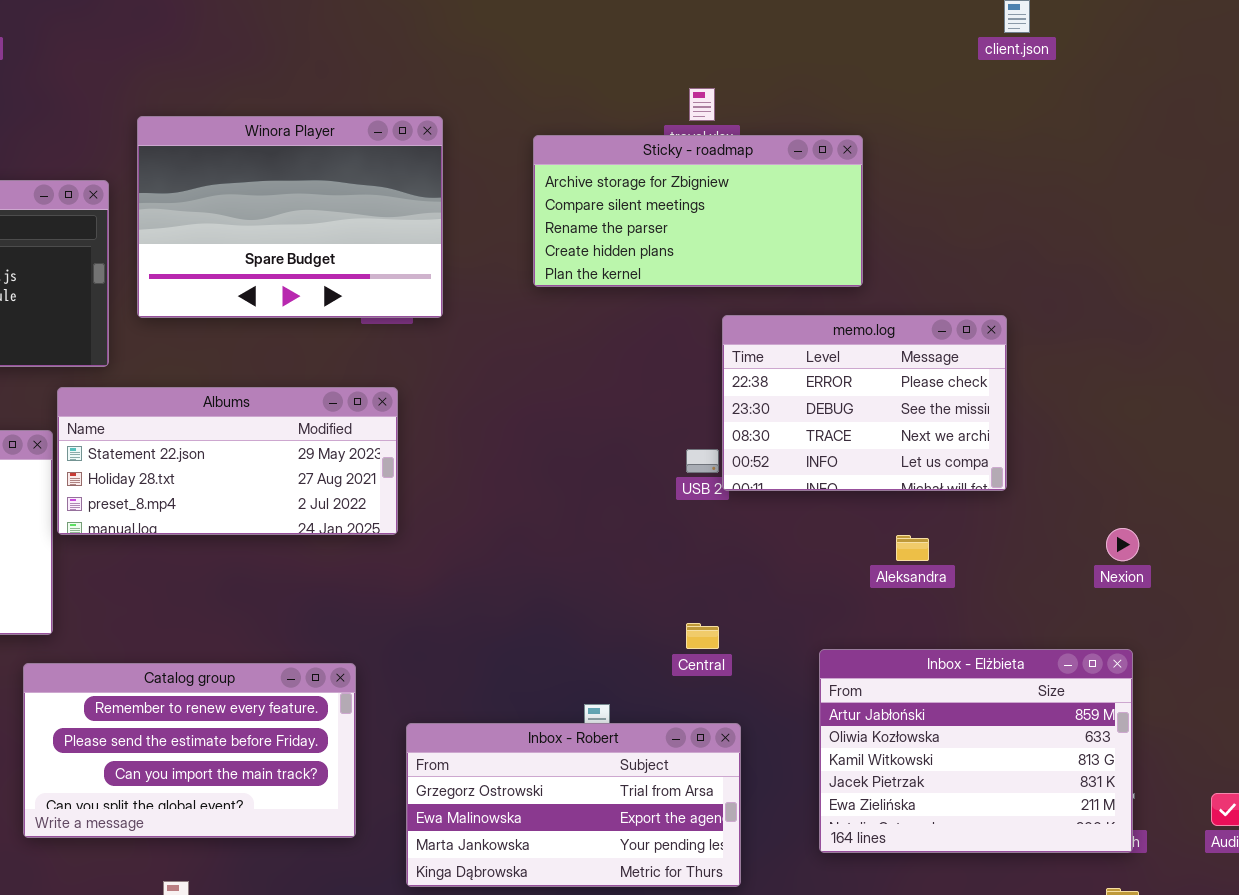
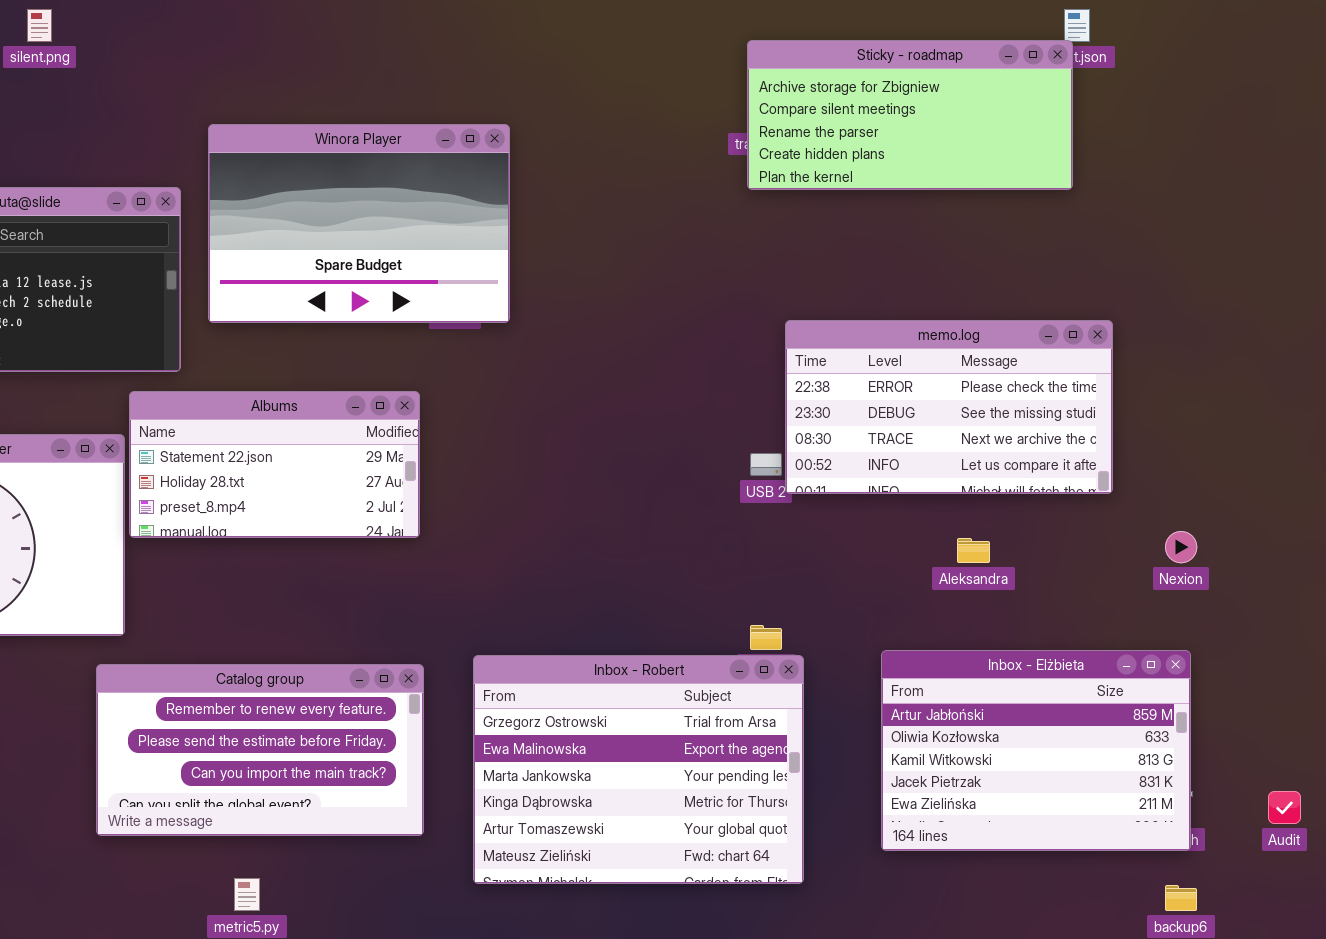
Sticky - roadmap: [533,135,863,287] -> [747,40,1073,190], moved
memo.log: [722,315,1007,491] -> [785,320,1113,494], resized
Albums: [57,387,398,535] -> [129,391,420,538], resized
Inbox - Robert: [406,723,741,887] -> [473,655,804,884], resized

